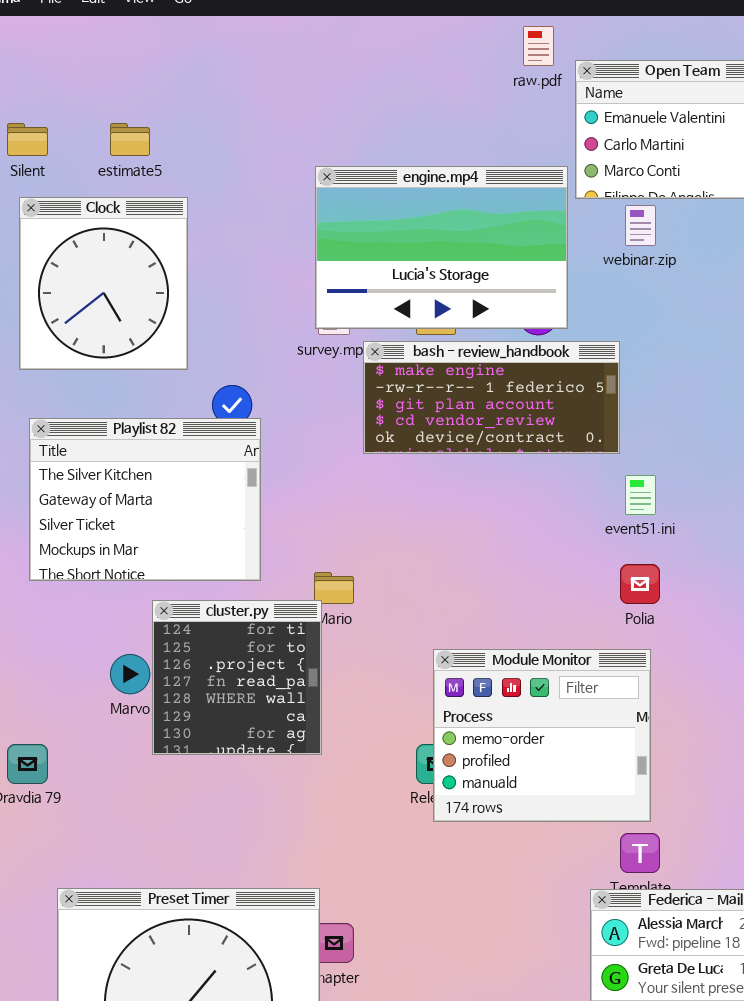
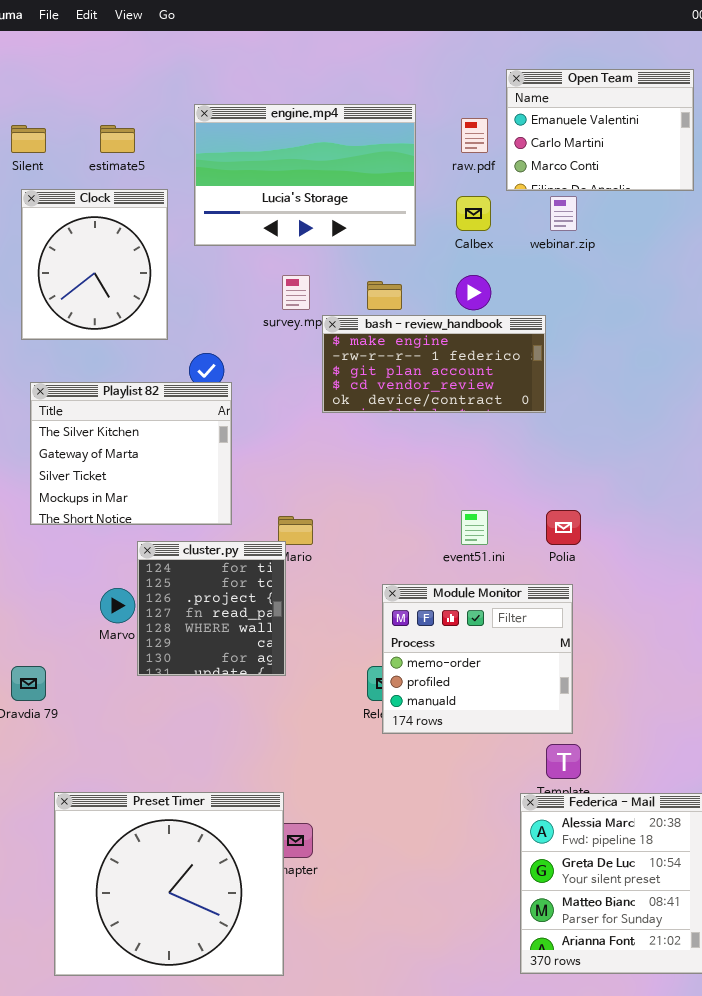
raw.pdf: [523,26,554,66] -> [461,118,488,153], moved
engine.mp4: [315,166,568,329] -> [194,104,416,246], moved
event51.ini: [625,475,656,515] -> [461,510,488,545], moved

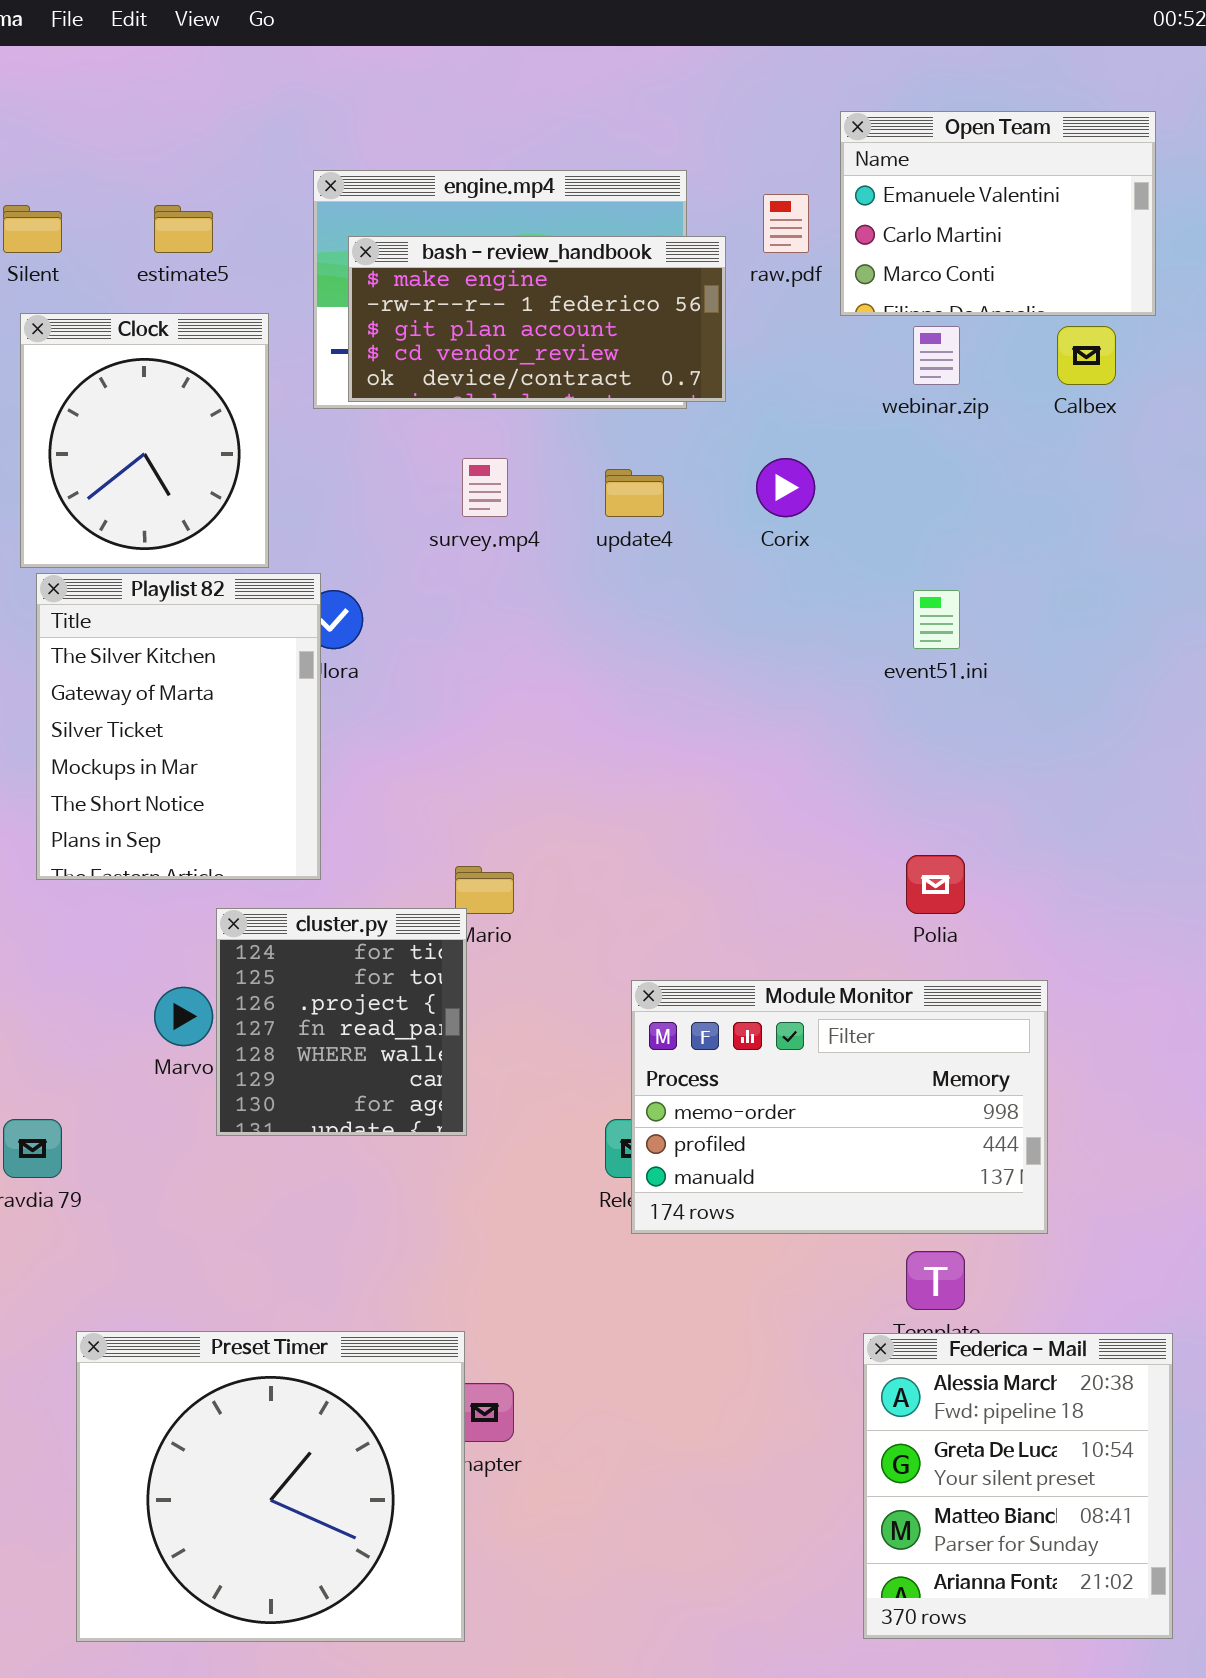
Calbex: [456,196,491,231] -> [1057,326,1116,385], moved
bash - review_handbook: [322,315,546,413] -> [348,236,726,402], moved
Playlist 82: [30,382,232,525] -> [36,573,321,880], resized
event51.ini: [461,510,488,545] -> [913,590,960,649], moved
Module Monitor: [382,584,573,734] -> [631,980,1048,1234], resized

